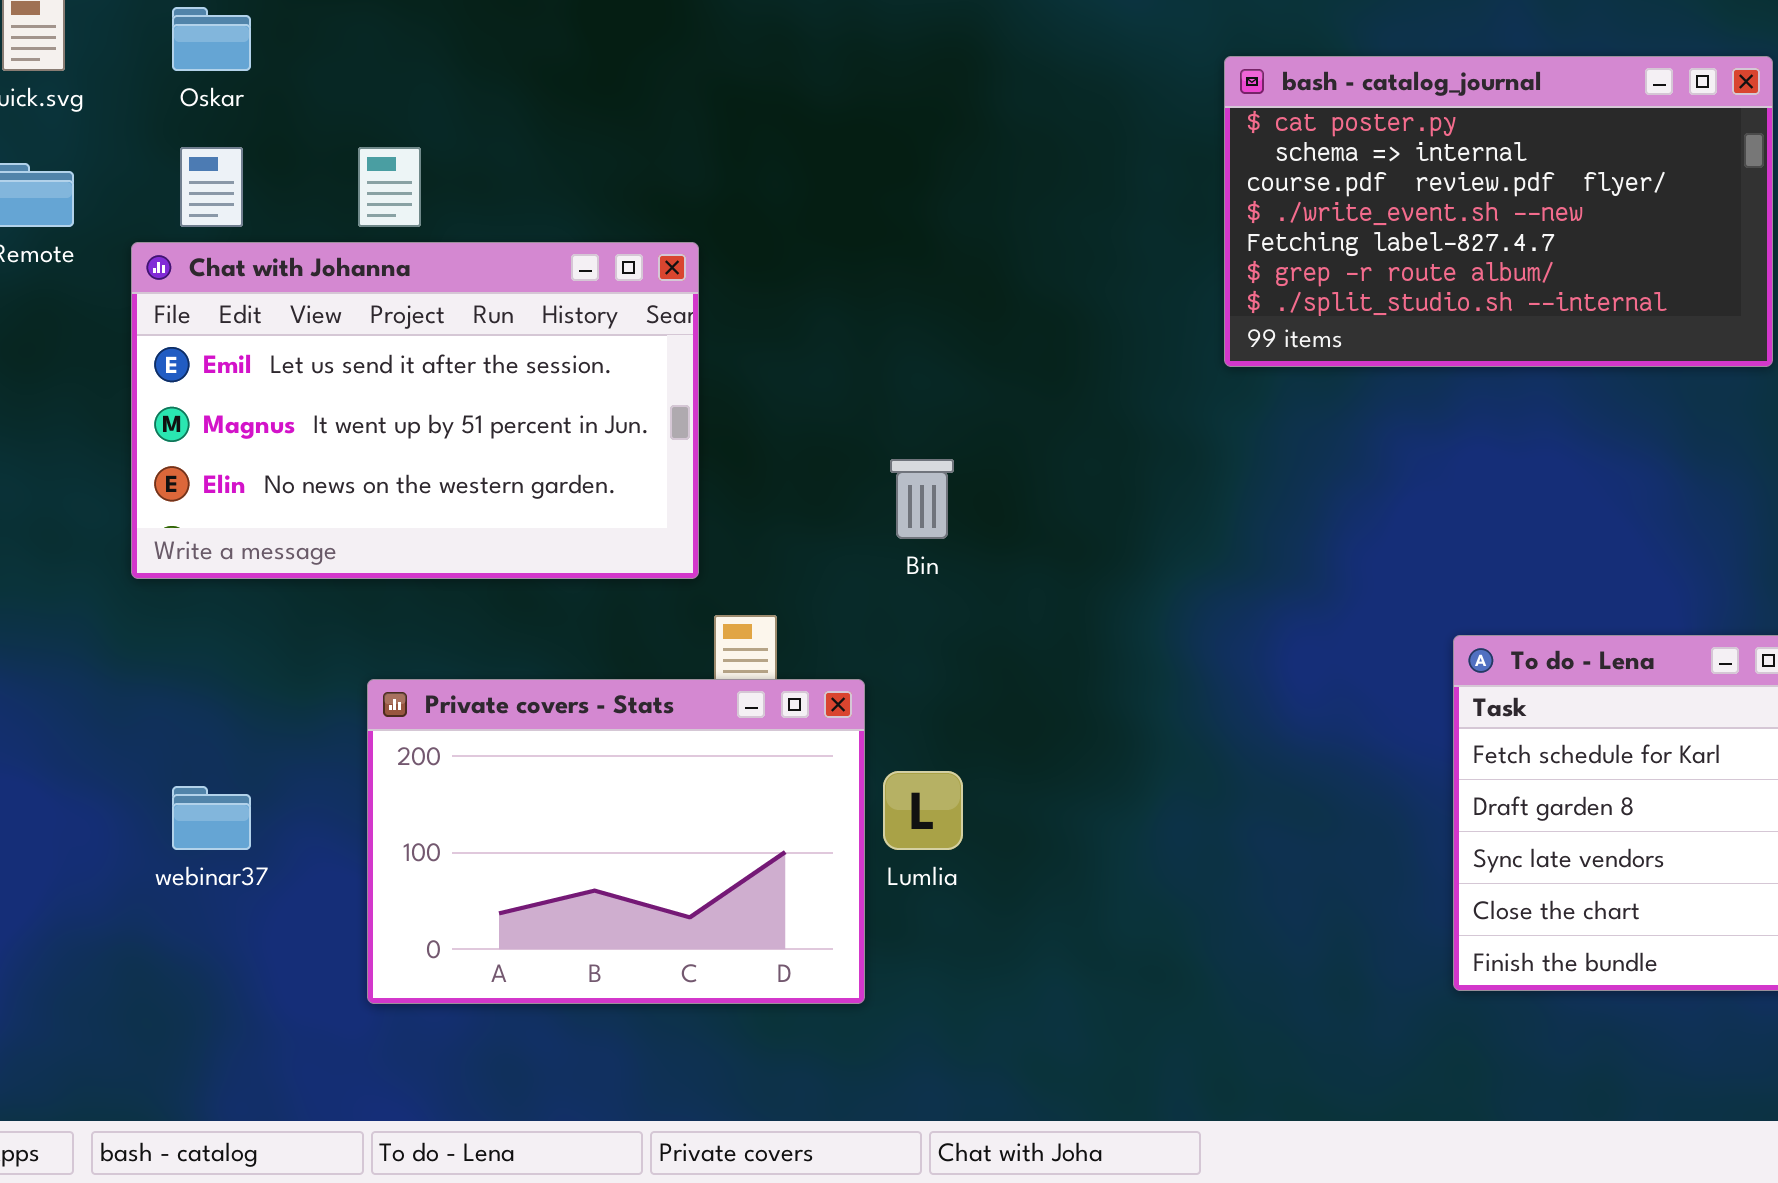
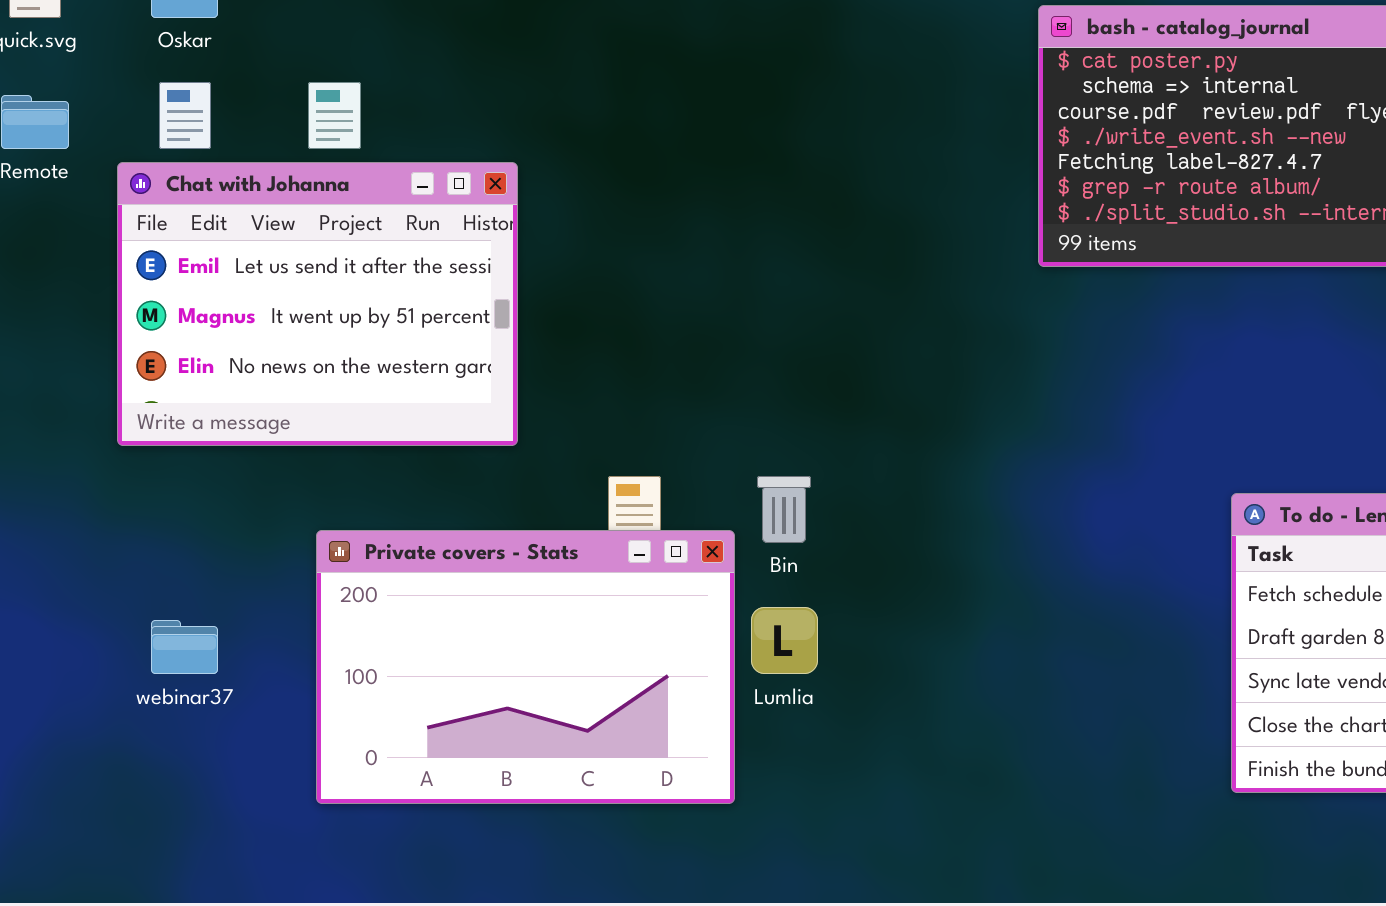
Chat with Johanna: [131,242,699,579] -> [117,162,518,446], resized
Bin: [890,459,954,539] -> [757,476,811,543], moved

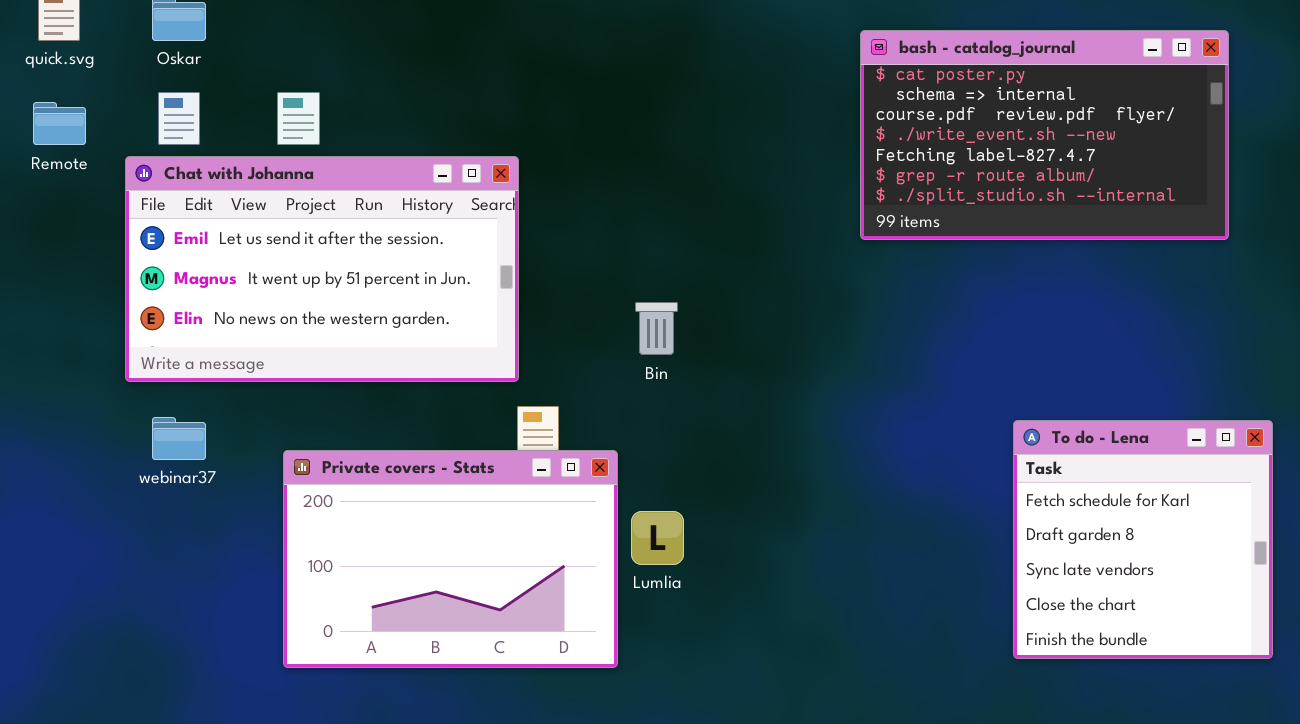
Chat with Johanna: [117,162,518,446] -> [125,156,519,382], resized
Bin: [757,476,811,543] -> [635,302,678,355], moved
webinar37: [151,620,218,674] -> [152,417,206,460], moved

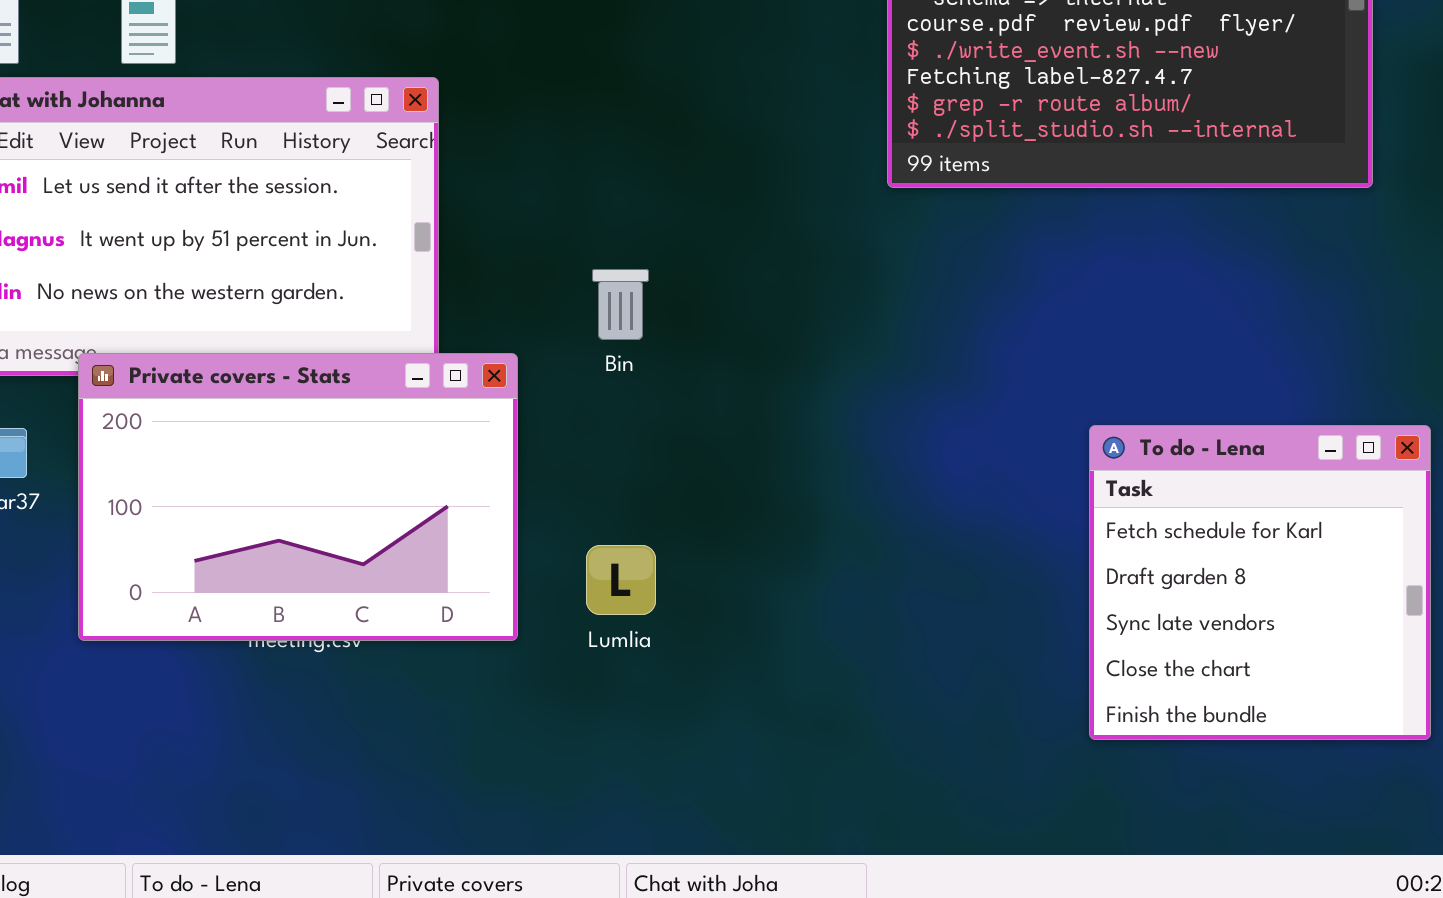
Private covers - Stats: [283,450,618,668] -> [78,353,518,641], moved

